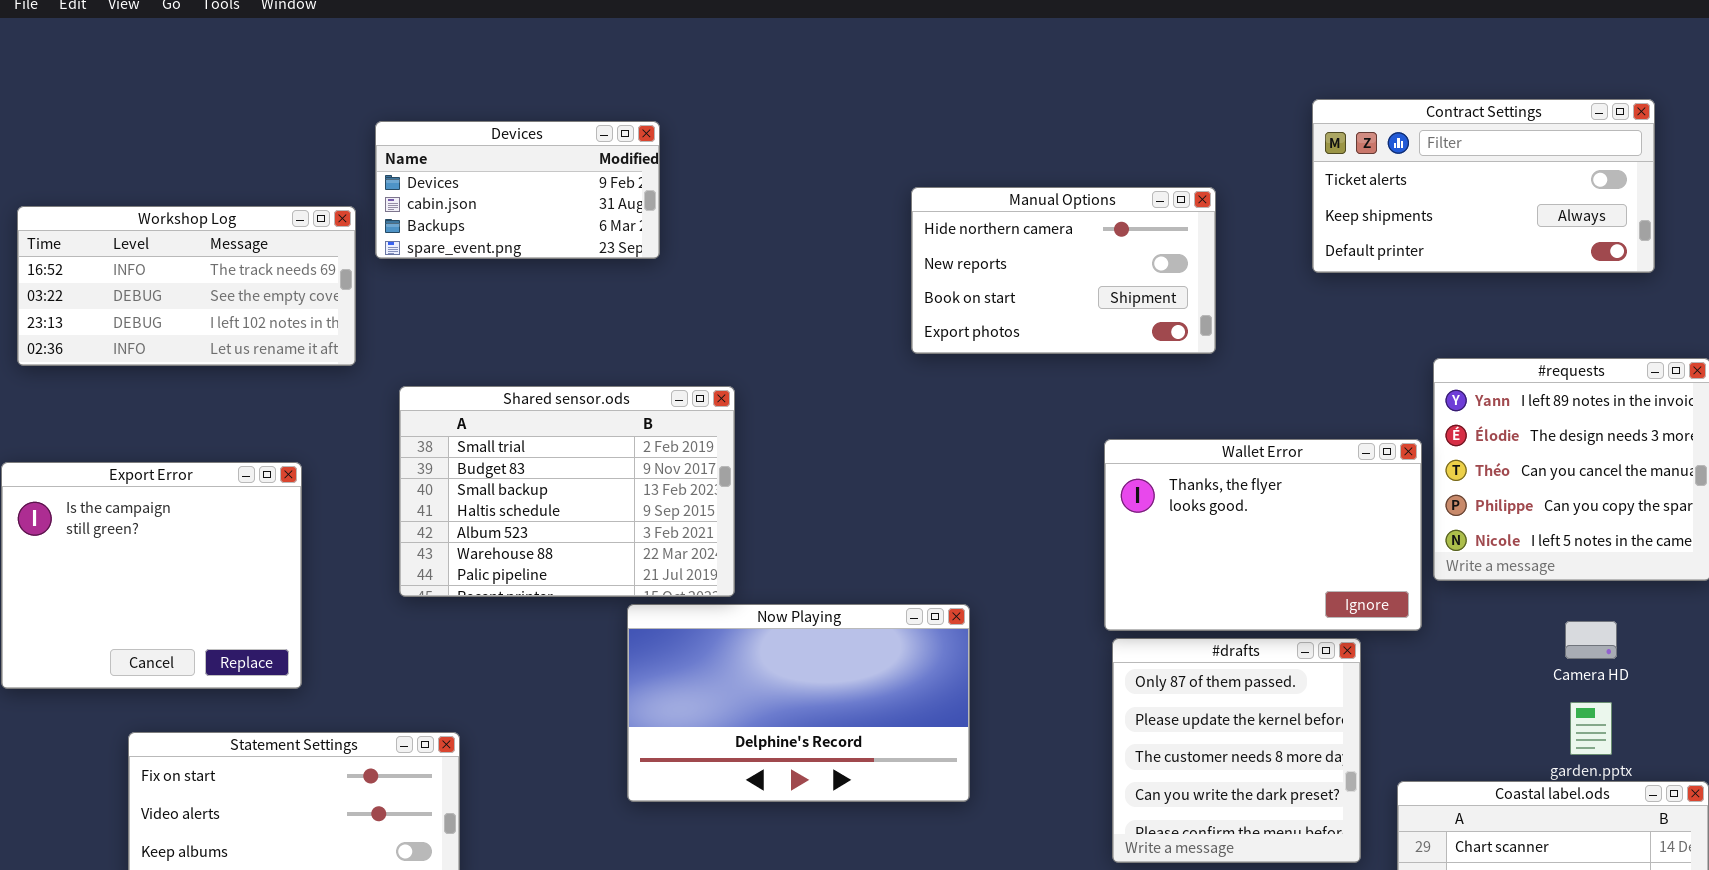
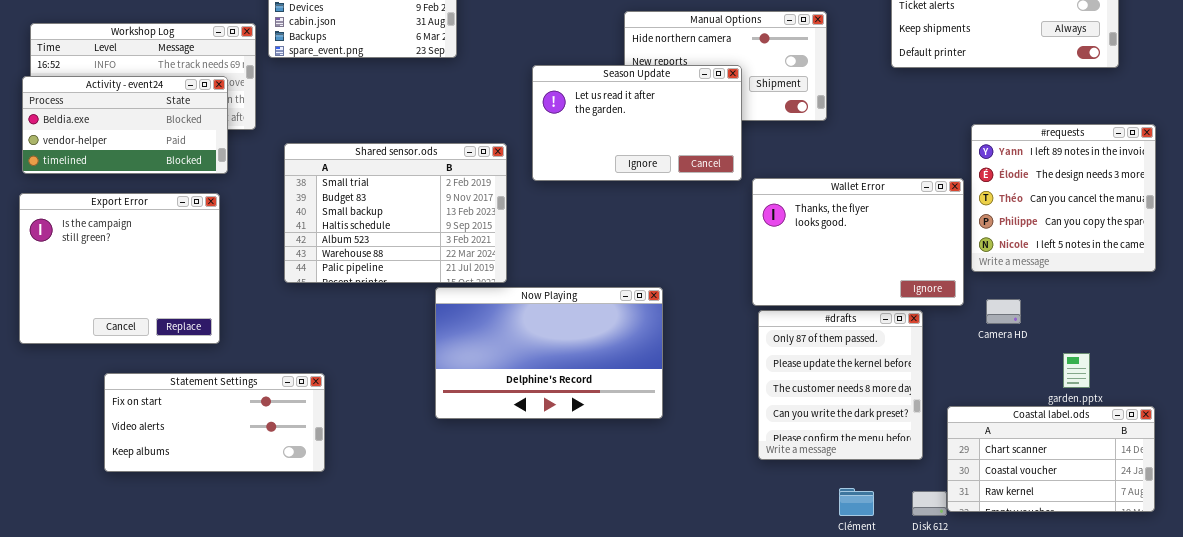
Season Update: none -> [532,65,742,181], opened
Activity - event24: none -> [22,76,228,174], opened
Camera HD: [1565,621,1617,659] -> [986,299,1021,324], moved

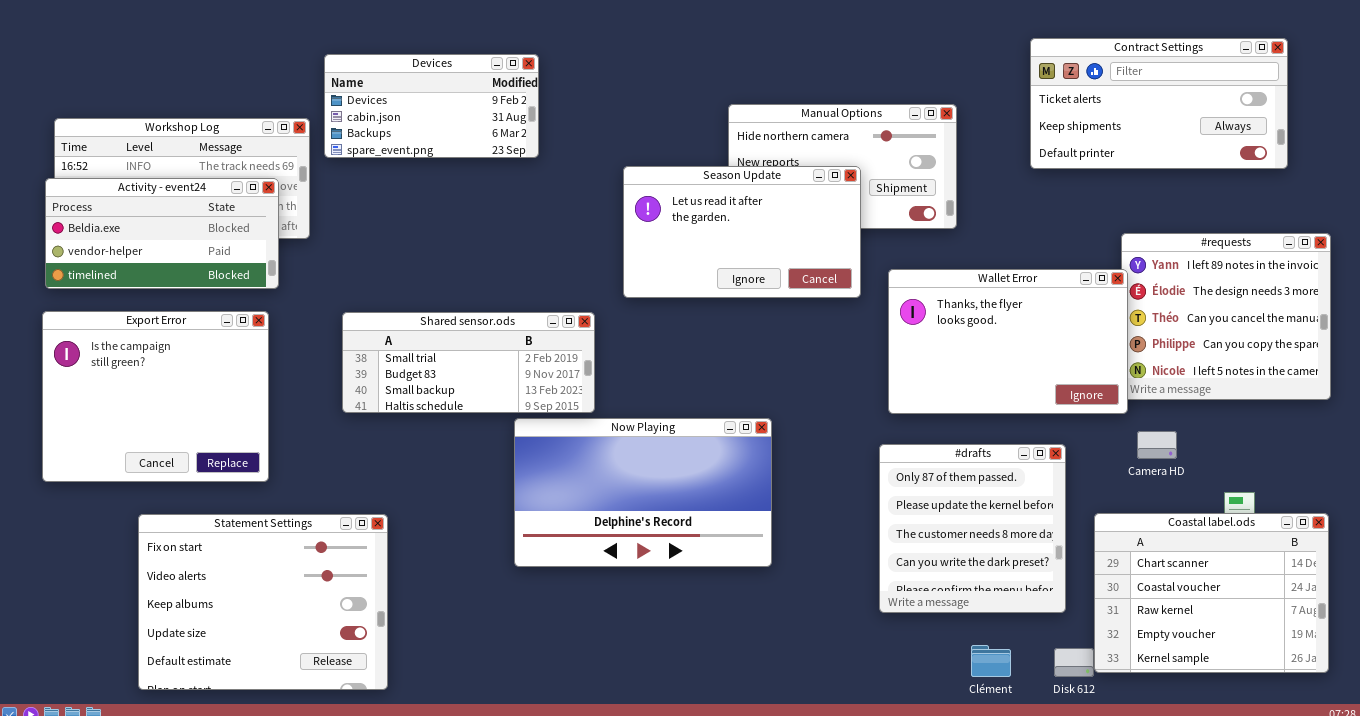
Shared sensor.ods: [284,143,507,283] -> [342,312,595,413], resized
Wallet Error: [752,178,964,306] -> [888,269,1128,414], moved
Statement Settings: [104,373,325,472] -> [138,514,388,690], resized
Coastal label.ods: [947,406,1155,512] -> [1094,513,1329,673], resized

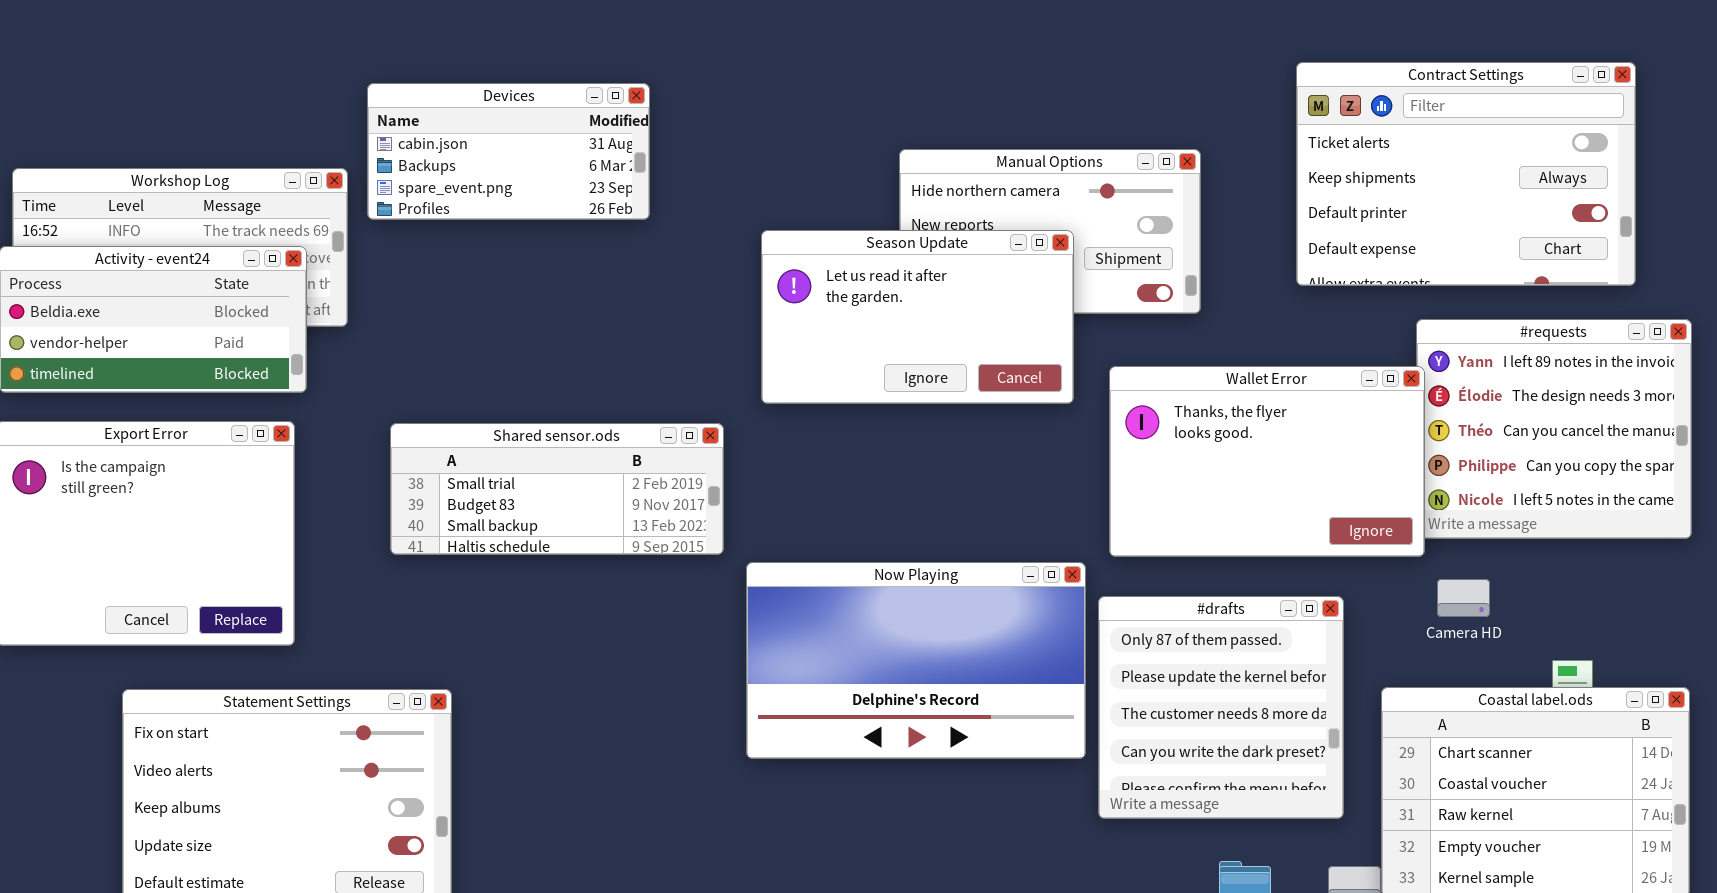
Contract Settings: [1030,38,1288,169] -> [1296,62,1636,286], resized
Devices: [324,54,539,158] -> [367,83,650,220], scrolled down 1 row
Now Playing: [514,418,772,567] -> [746,562,1086,759], moved

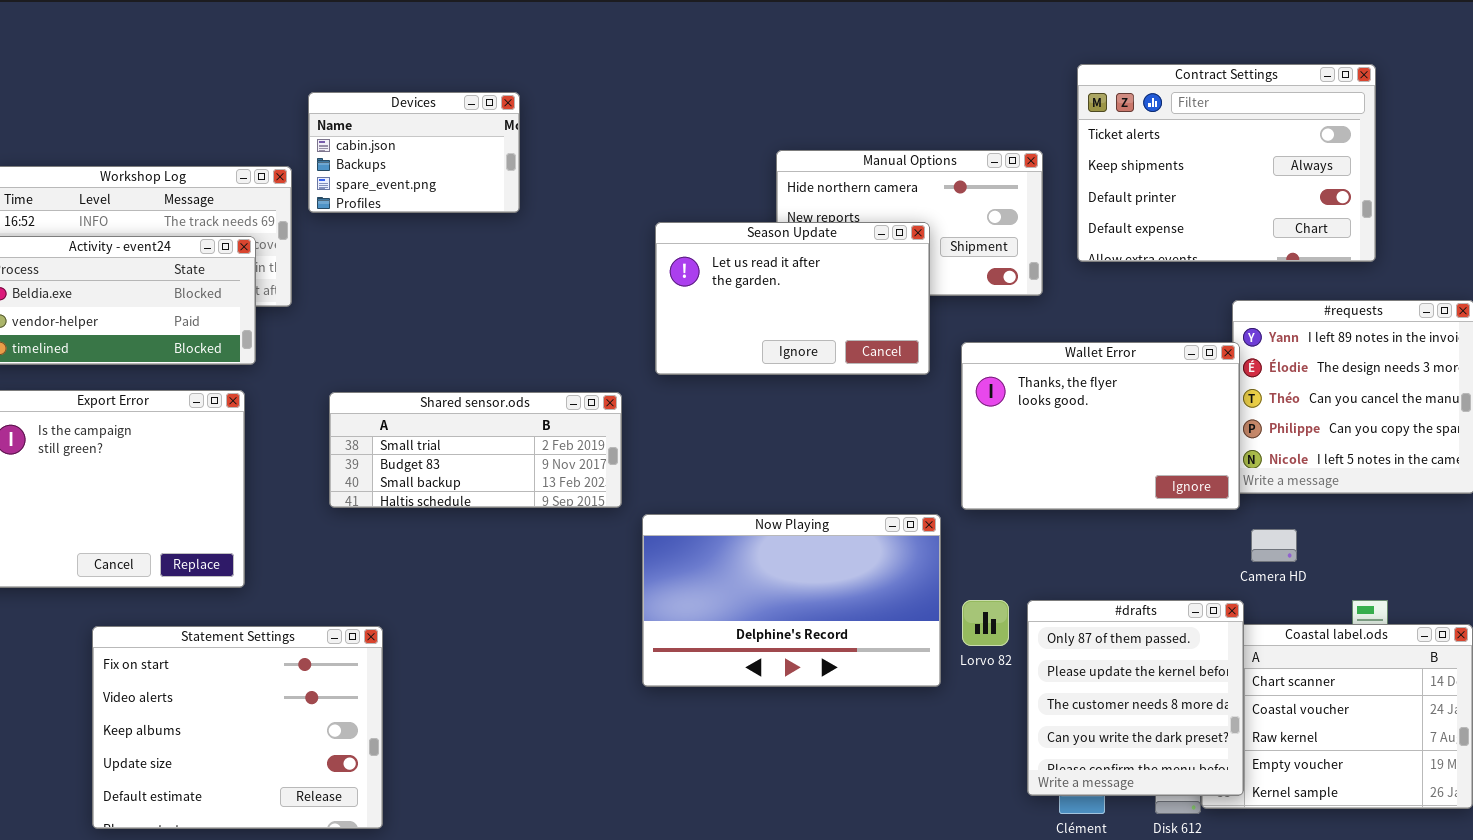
Contract Settings: [1296,62,1636,286] -> [1077,64,1376,262], moved
Devices: [367,83,650,220] -> [308,92,520,213], resized
#drafts: [1098,596,1344,819] -> [1027,600,1244,796], moved

